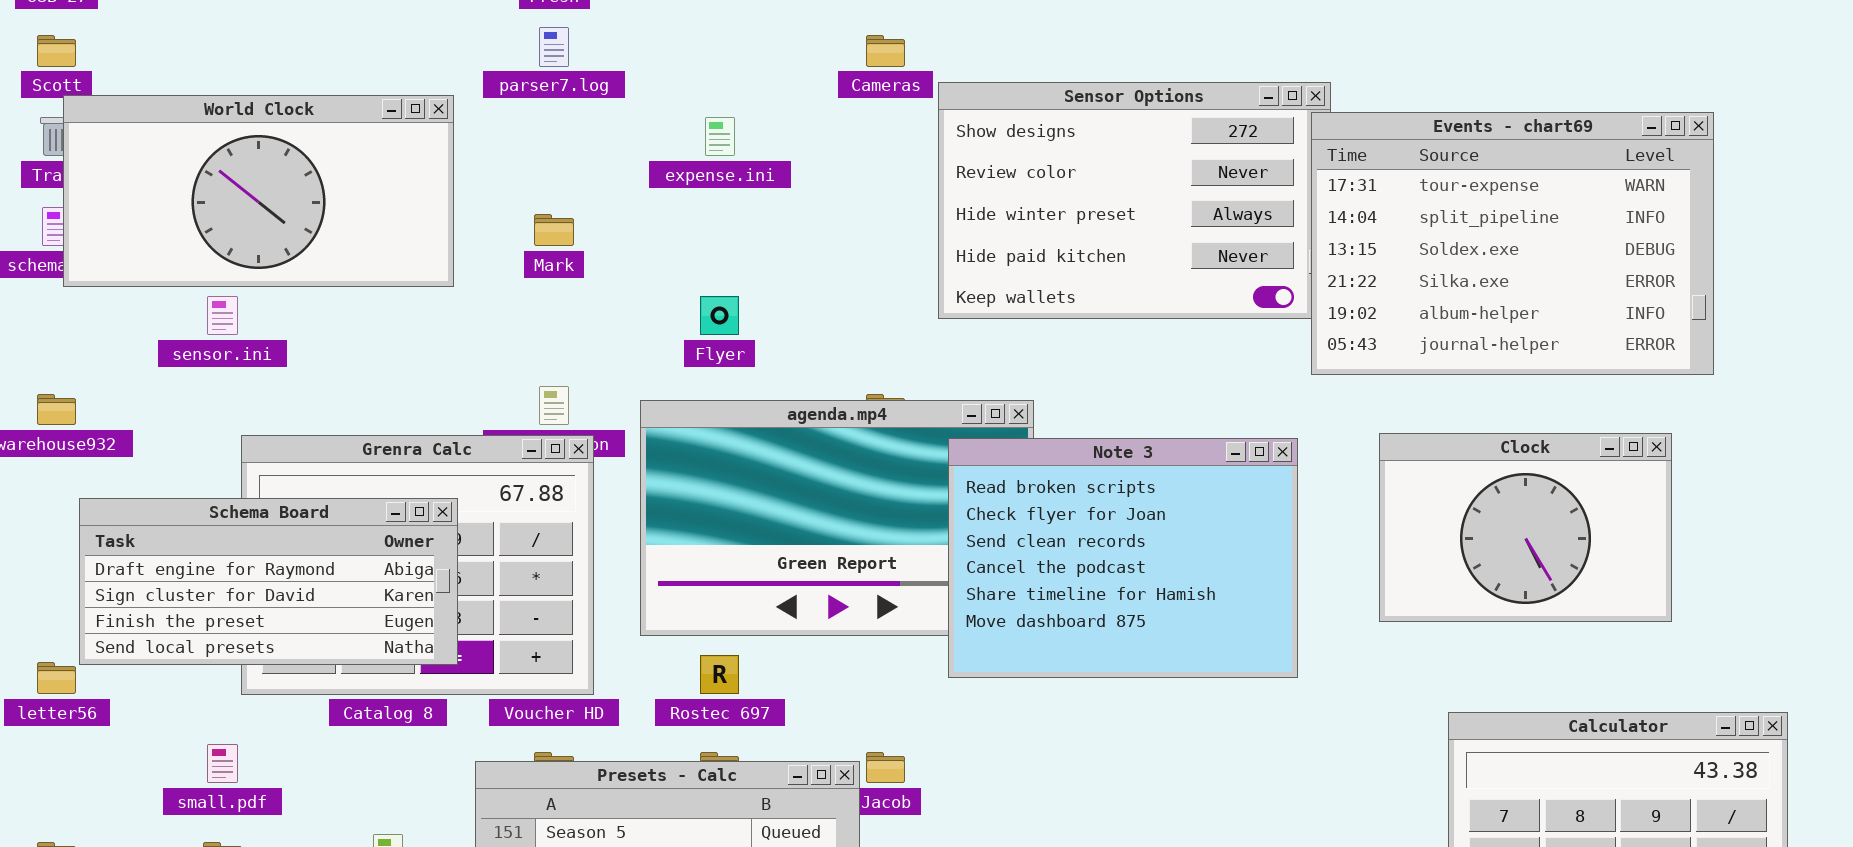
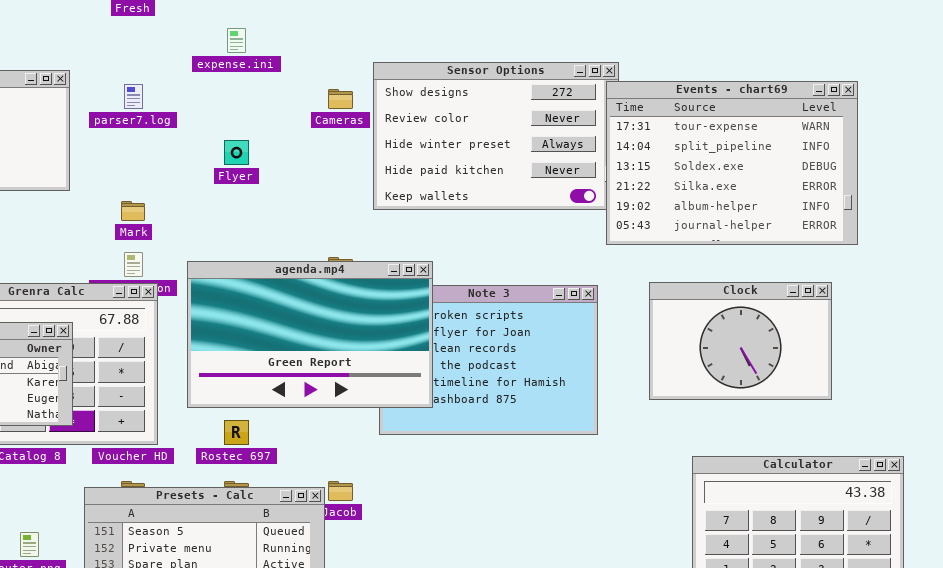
parser7.log: [539,27,569,67] -> [124,84,143,109], moved
Cameras: [866,35,905,67] -> [328,89,353,109], moved
expense.ini: [705,117,735,156] -> [227,28,246,53], moved
Mark: [534,214,574,246] -> [121,201,145,221], moved
Flyer: [700,296,739,335] -> [224,140,249,165], moved
agenda.mp4: [640,400,1034,636] -> [187,261,433,408], raised

